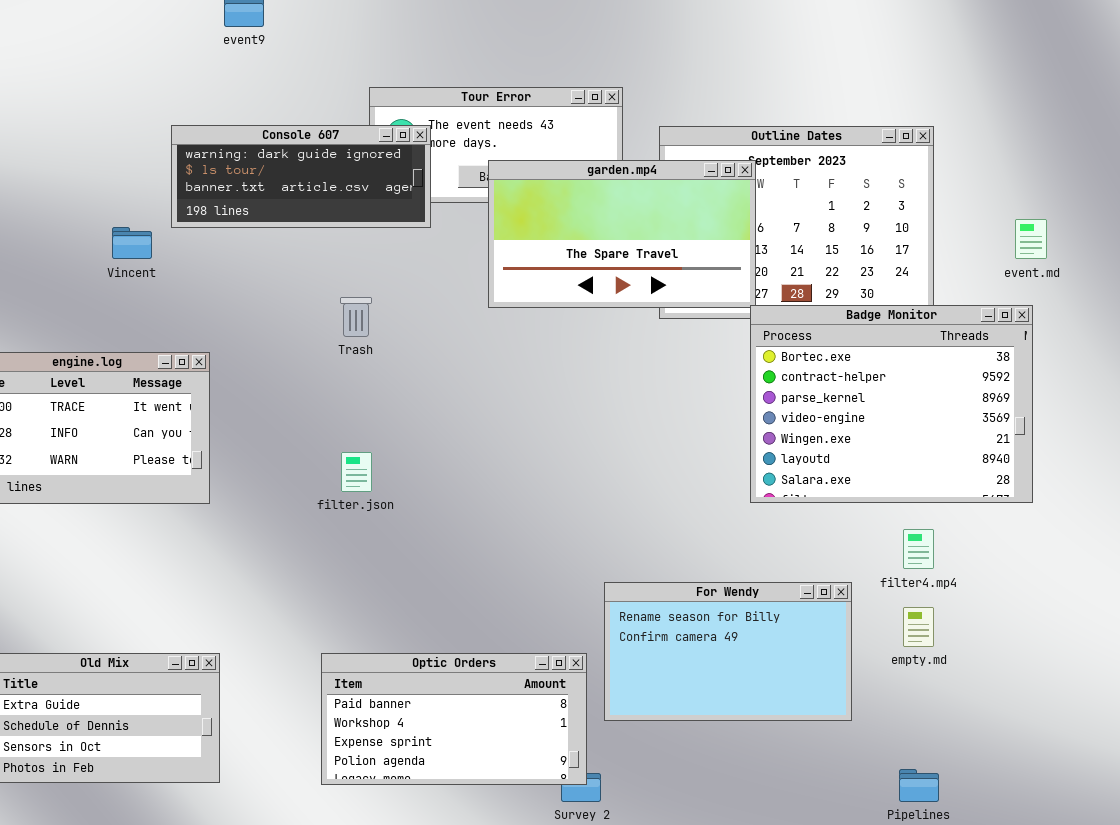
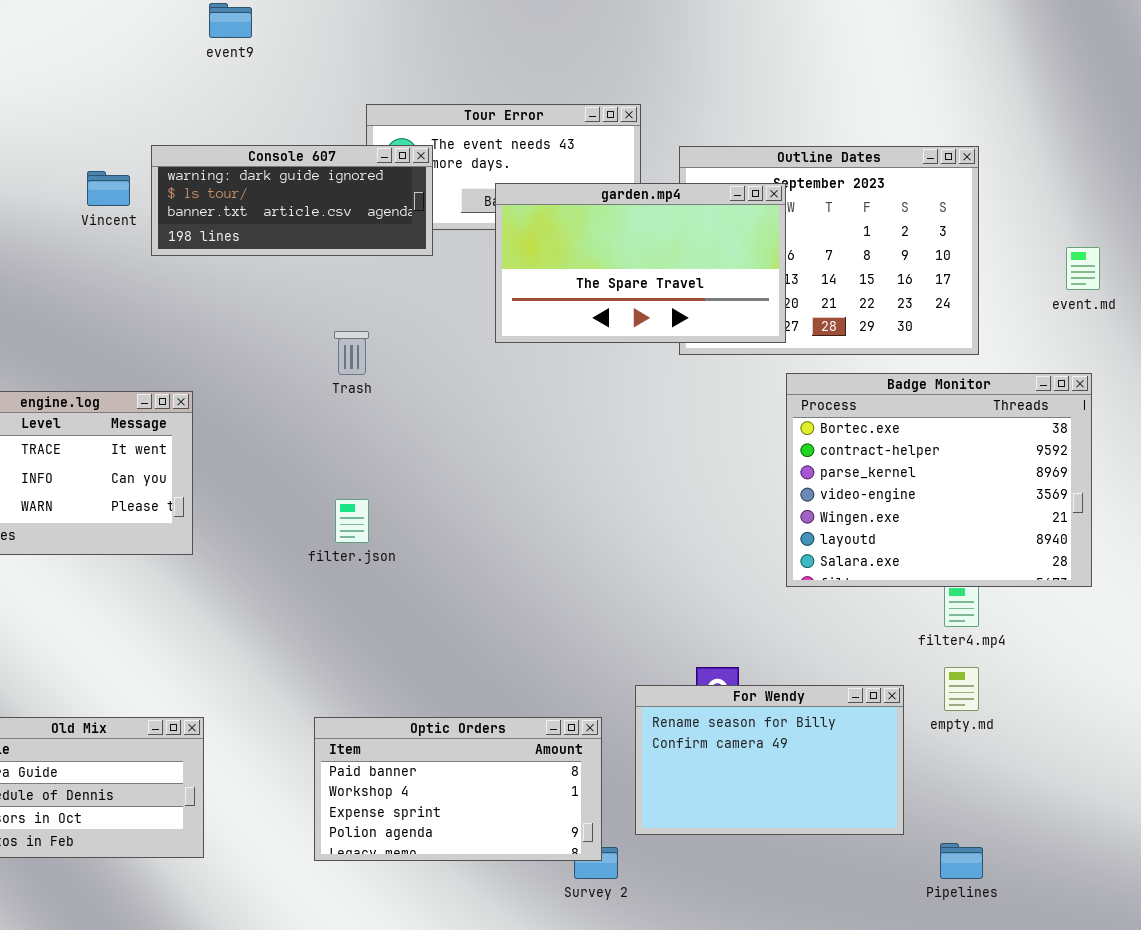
Vincent: [112,227,152,259] -> [87,171,130,206], moved
Badge Monitor: [750,305,1033,503] -> [786,373,1092,587], moved
For Wendy: [604,582,852,721] -> [635,685,904,835], moved

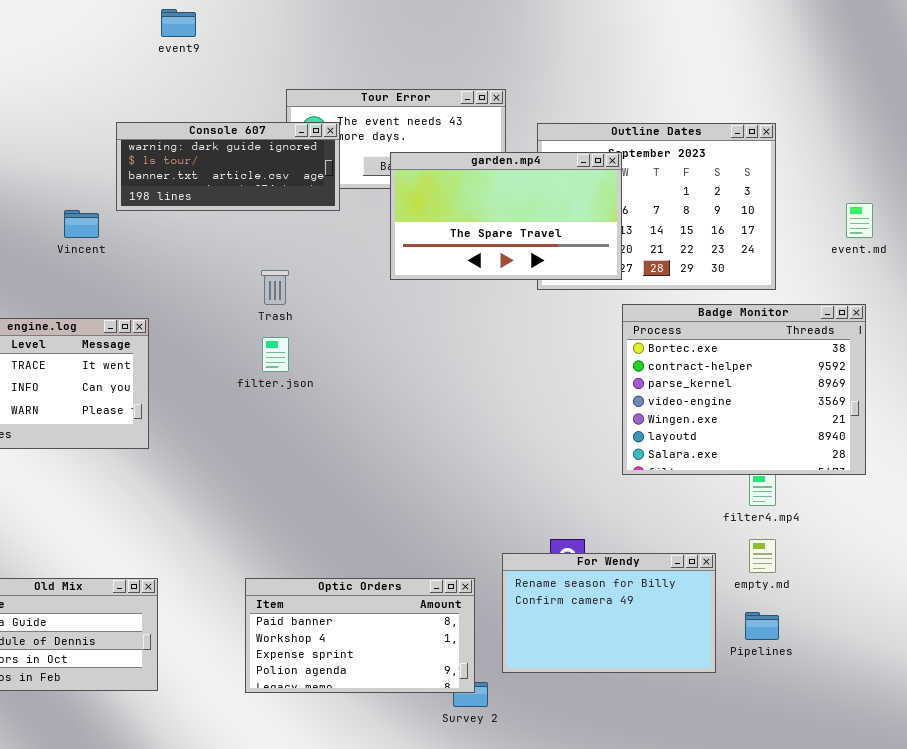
Vincent: [87,171,130,206] -> [64,210,99,238], moved
filter.json: [335,499,369,543] -> [262,337,289,372], moved
Pipelines: [940,843,983,879] -> [745,612,779,640], moved

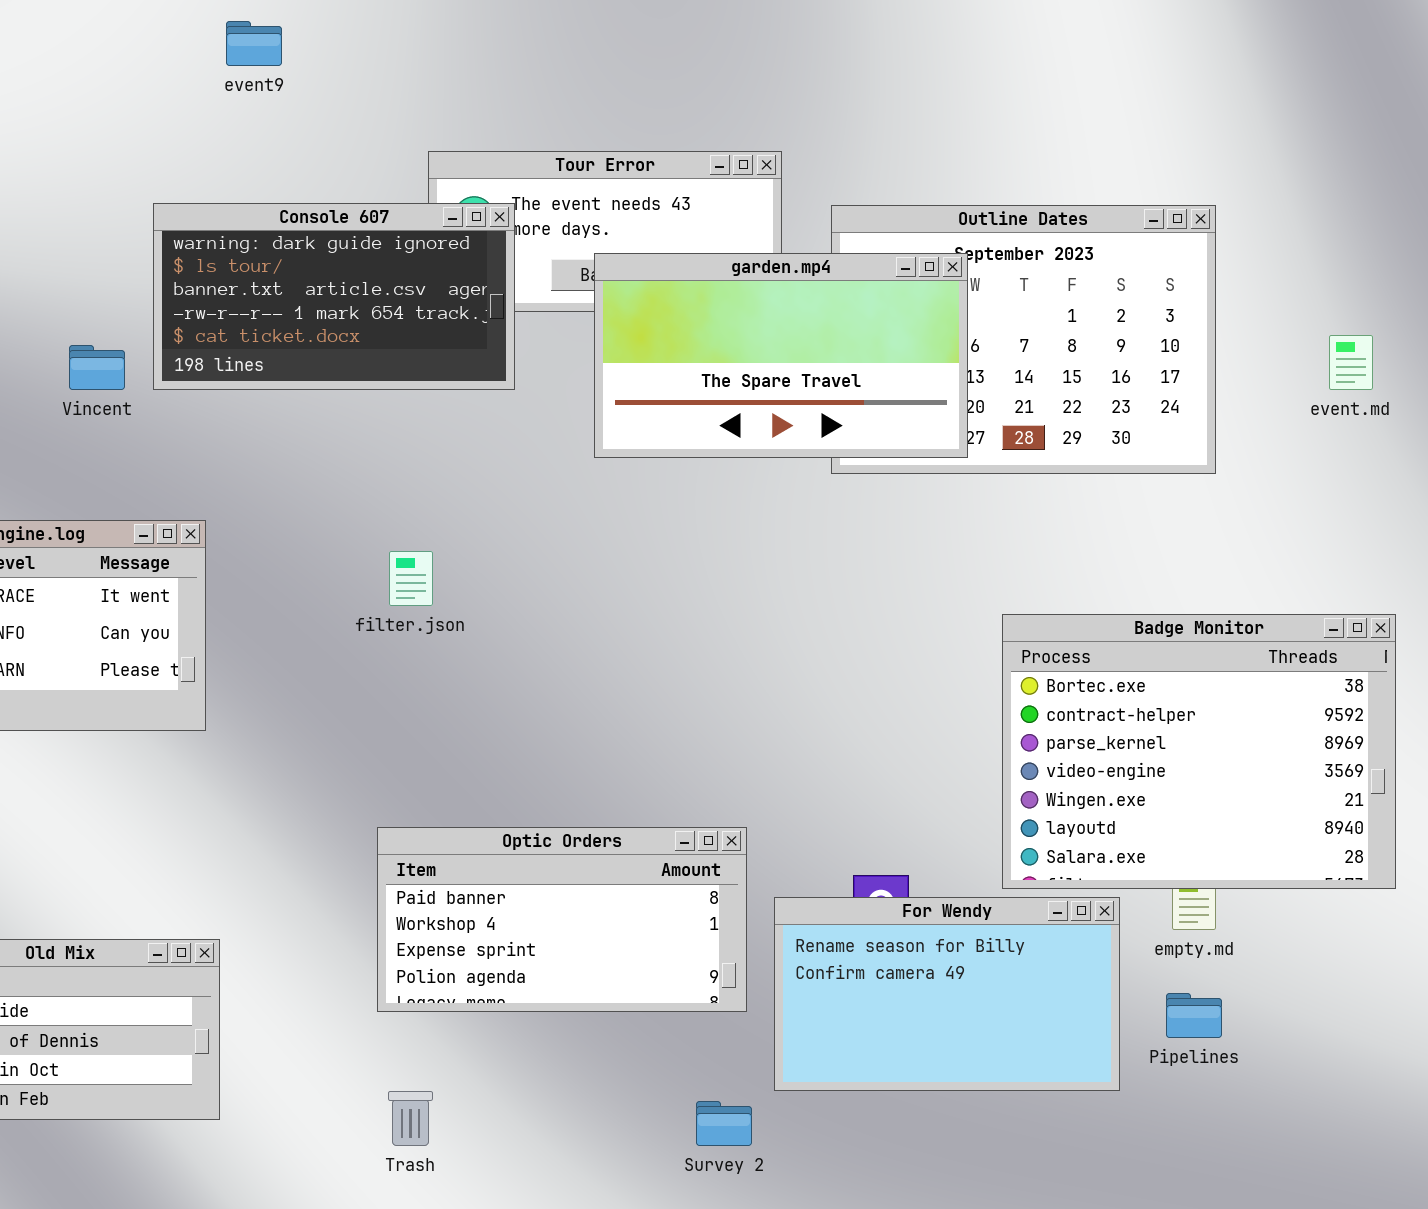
Console 607: [116,122,340,211] -> [153,203,515,390], resized
Trash: [261,270,289,305] -> [388,1091,433,1146], moved
Badge Monitor: [622,304,866,475] -> [1002,614,1396,889], moved
Optic Orders: [245,578,475,693] -> [377,827,747,1012], moved

